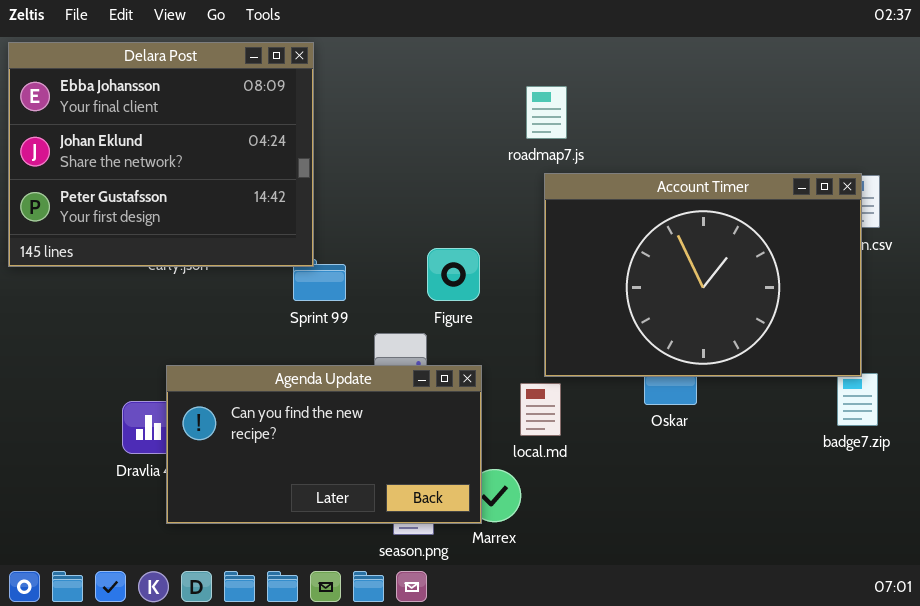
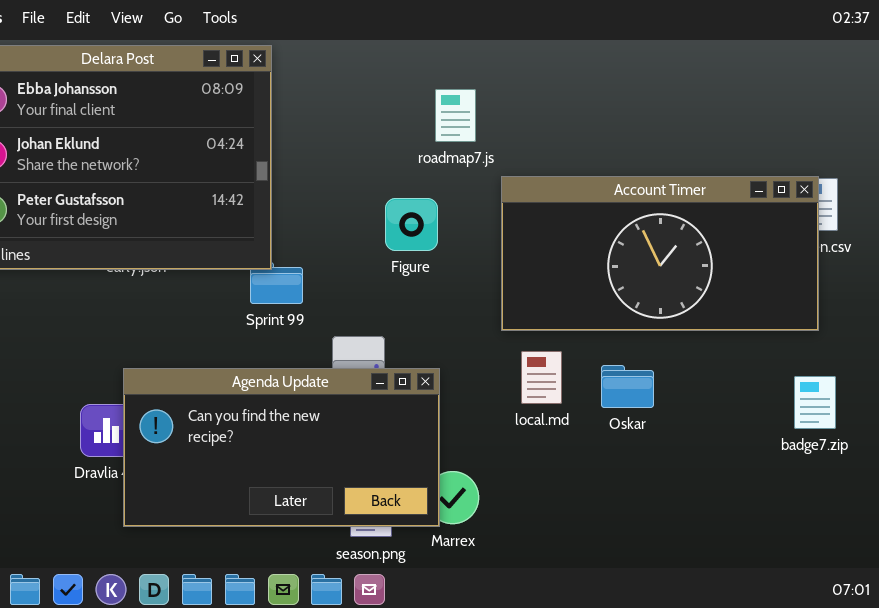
roadmap7.js: [526,86,567,139] -> [435,89,476,142], moved
Account Timer: [544,173,862,377] -> [501,176,819,331], resized
Figure: [427,248,480,301] -> [385,198,438,251], moved
local.md: [520,383,561,436] -> [521,351,562,404], moved

